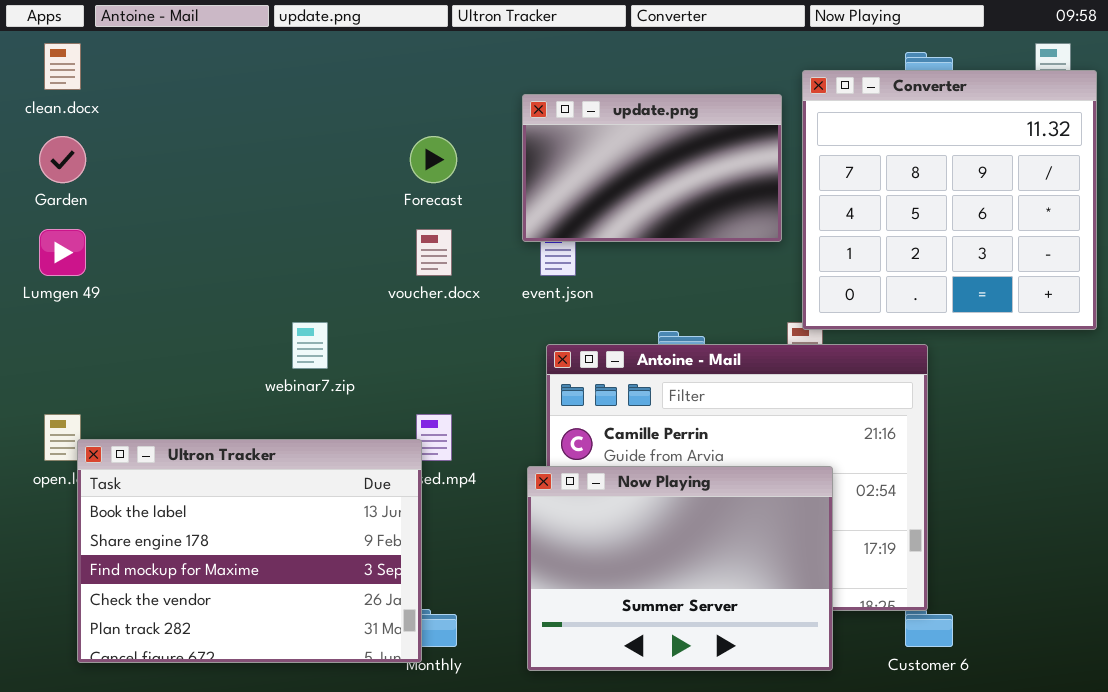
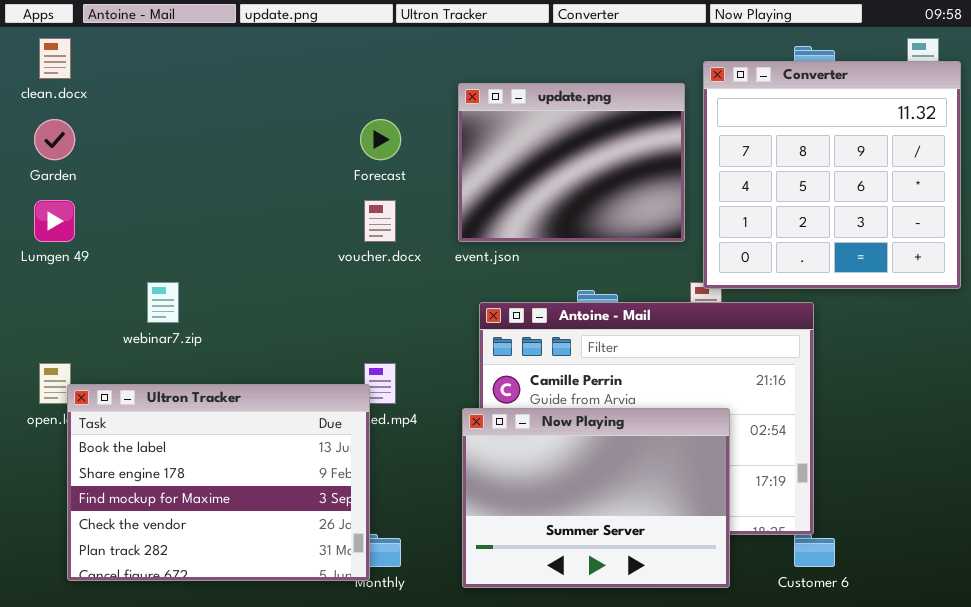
update.png: [522,94,782,242] -> [458,83,685,242], resized
webinar7.zip: [292,322,328,369] -> [147,282,179,323], moved

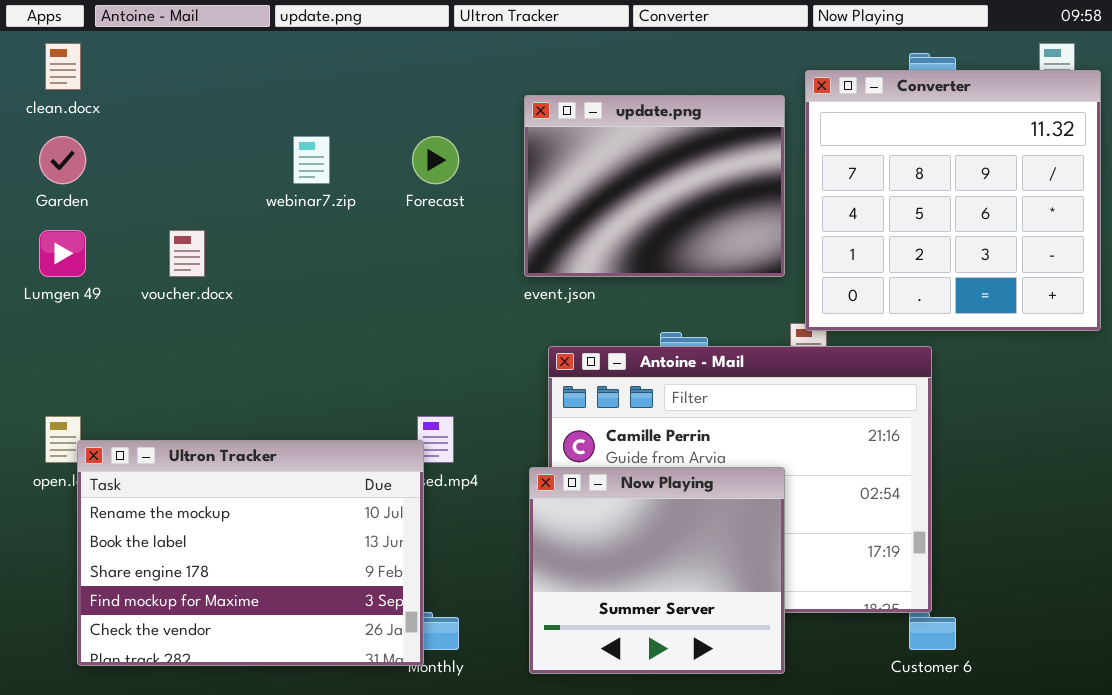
voucher.docx: [364,200,396,242] -> [169,230,205,277], moved
webinar7.zip: [147,282,179,323] -> [293,136,330,184], moved
Ultron Tracker: [67,384,370,581] -> [77,440,424,666], scrolled up 1 row
Now Playing: [462,408,730,588] -> [529,467,785,674], resized

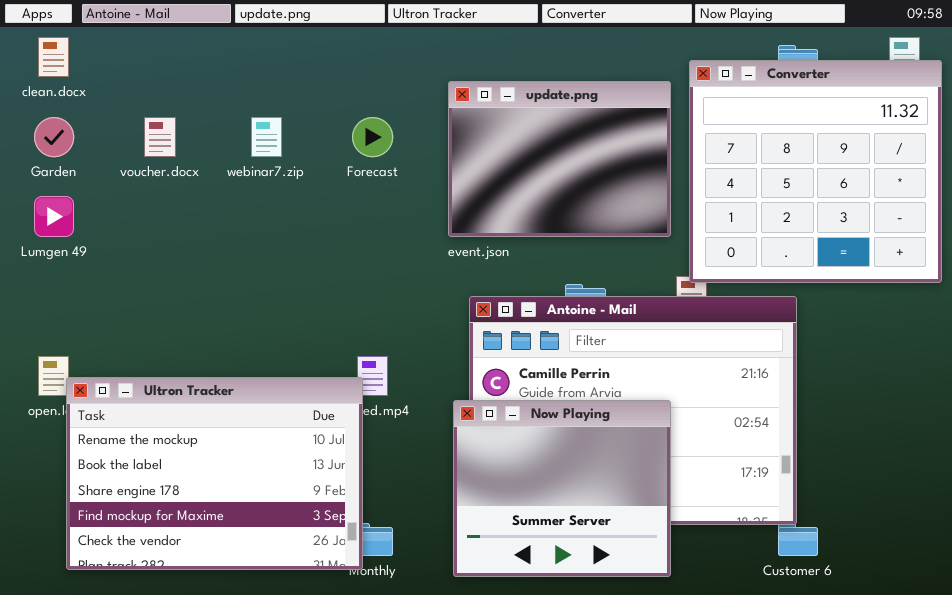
voucher.docx: [169,230,205,277] -> [144,117,176,157], moved

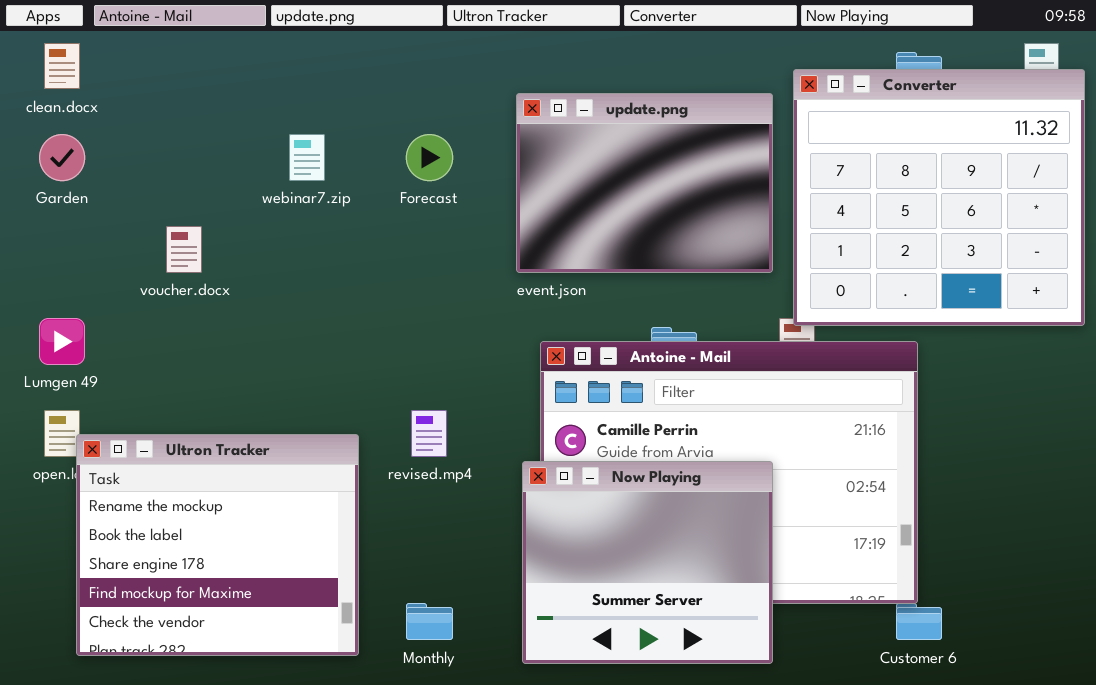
voucher.docx: [144,117,176,157] -> [166,226,202,273], moved
Lumgen 49: [34,196,74,237] -> [39,318,85,365], moved
Ultron Tracker: [66,377,363,570] -> [76,434,359,656], resized

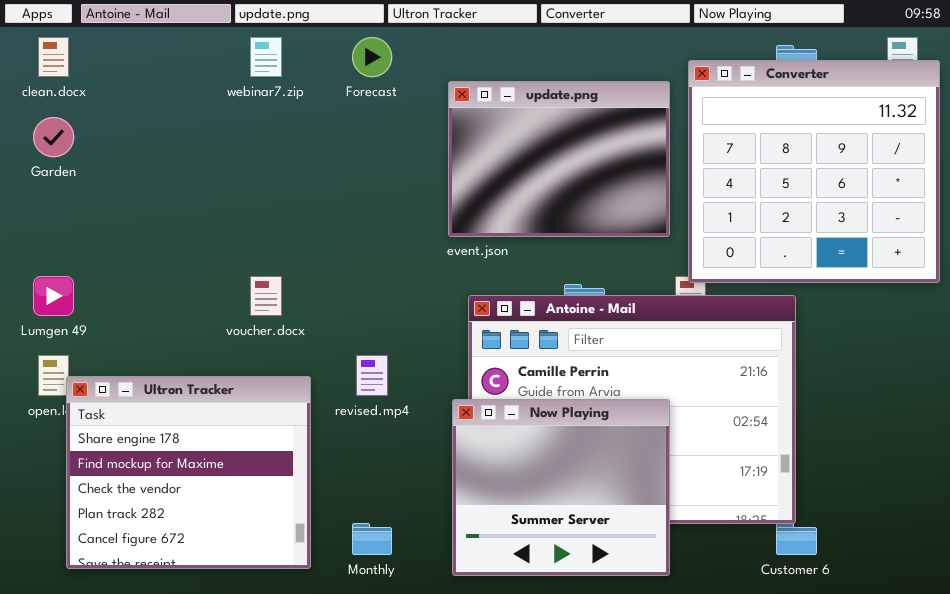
webinar7.zip: [289,134,325,181] -> [250,37,282,77], moved
Forecast: [406,134,453,181] -> [352,37,392,77], moved
voucher.docx: [166,226,202,273] -> [250,276,282,316], moved
Ultron Tracker: [76,434,359,656] -> [66,376,311,569], scrolled down 2 rows

